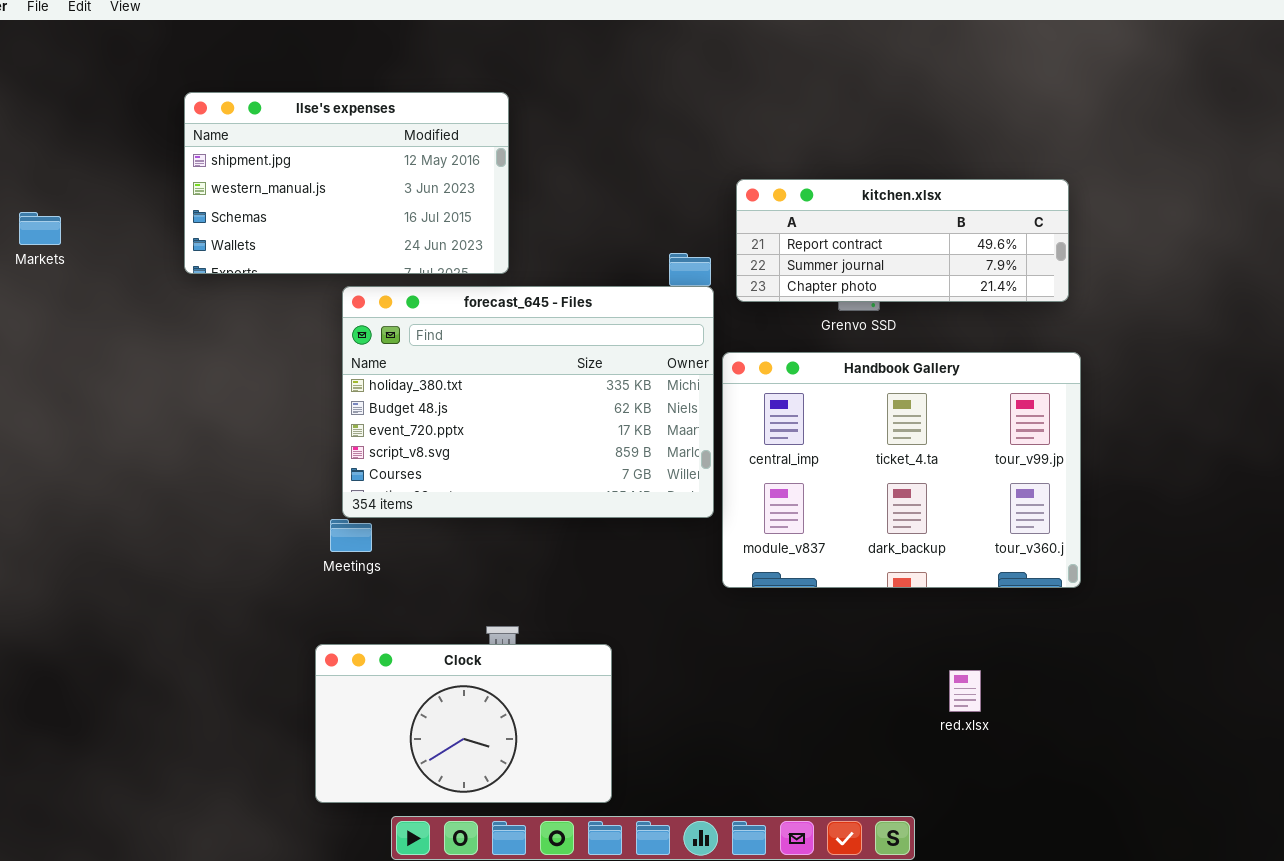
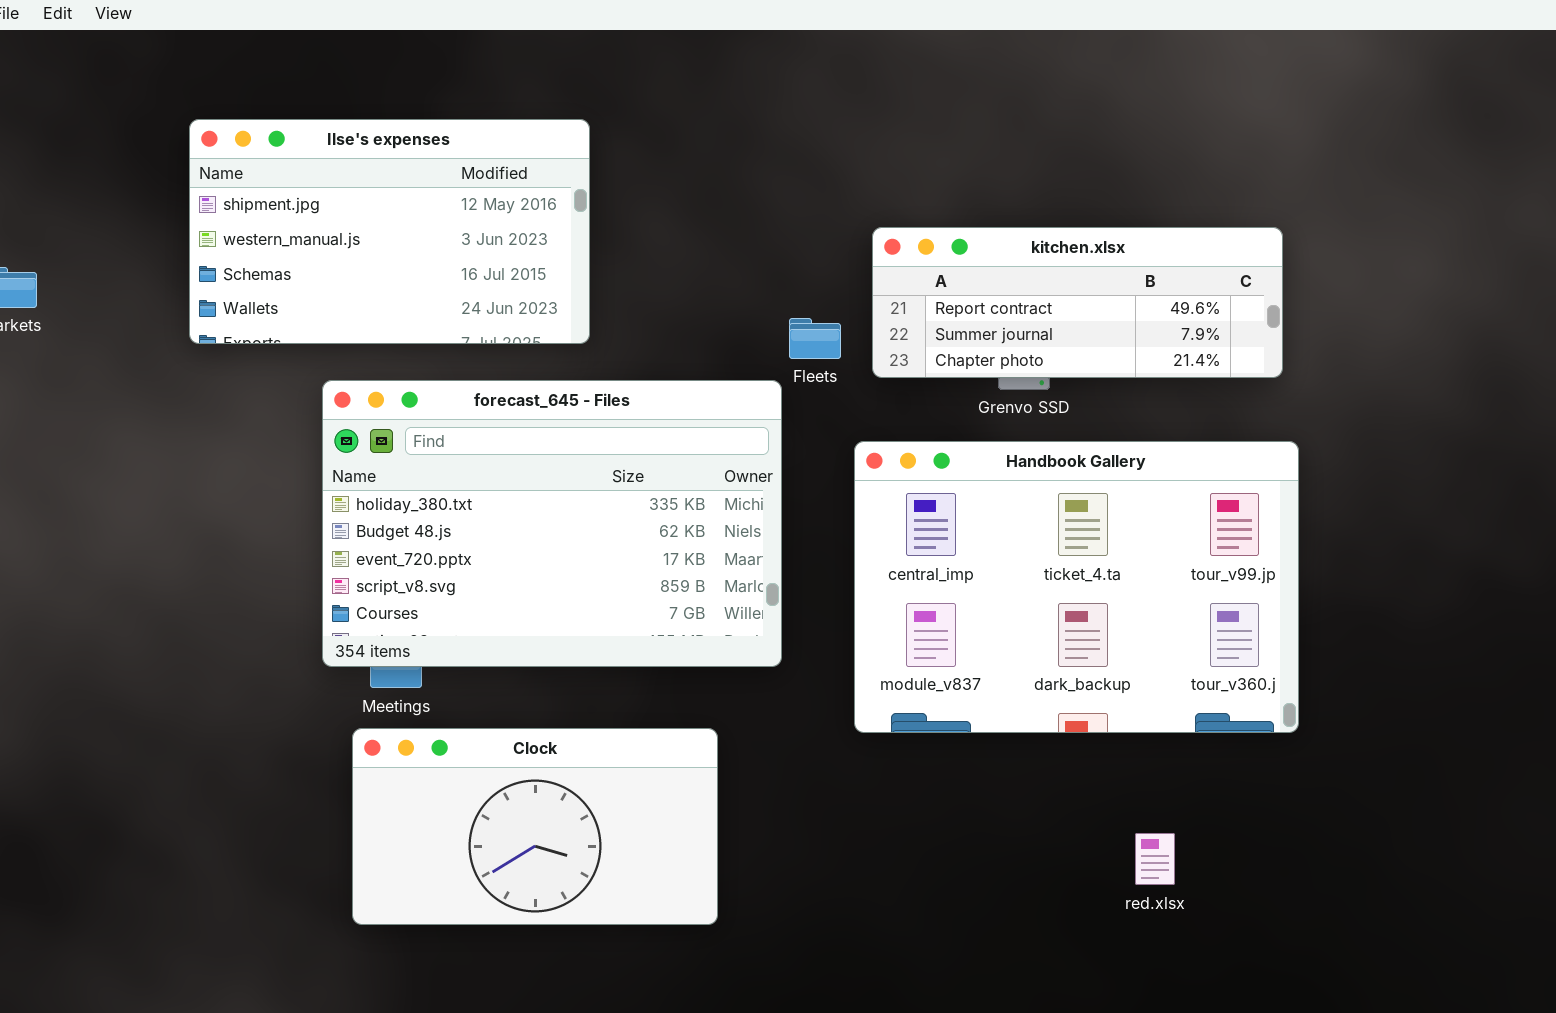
forecast_645 - Files: [342,286,714,518] -> [322,380,782,667], moved
Clock: [315,644,612,803] -> [352,728,718,925], moved

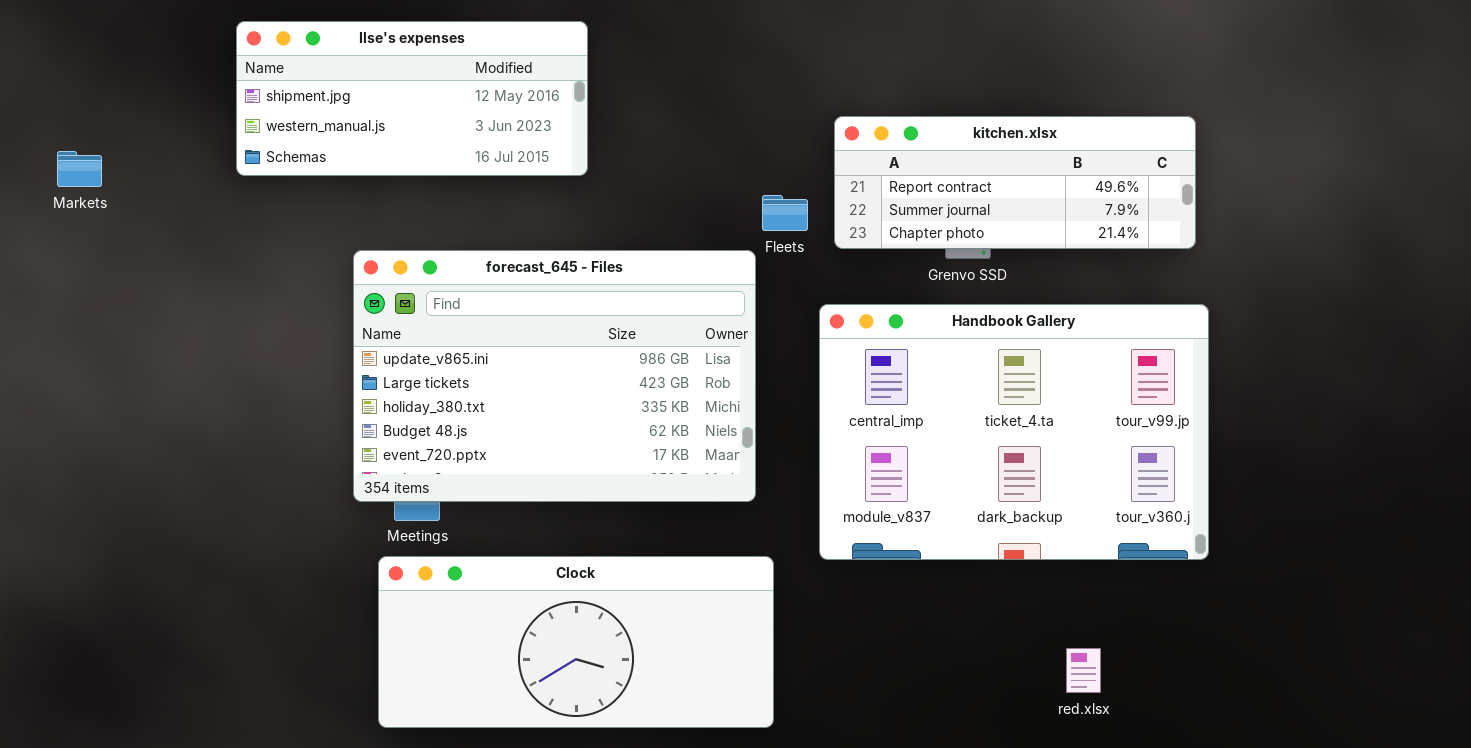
Ilse's expenses: [189,119,590,344] -> [236,21,588,176], resized
forecast_645 - Files: [322,380,782,667] -> [353,250,756,502], scrolled up 2 rows
Clock: [352,728,718,925] -> [378,556,774,728], resized

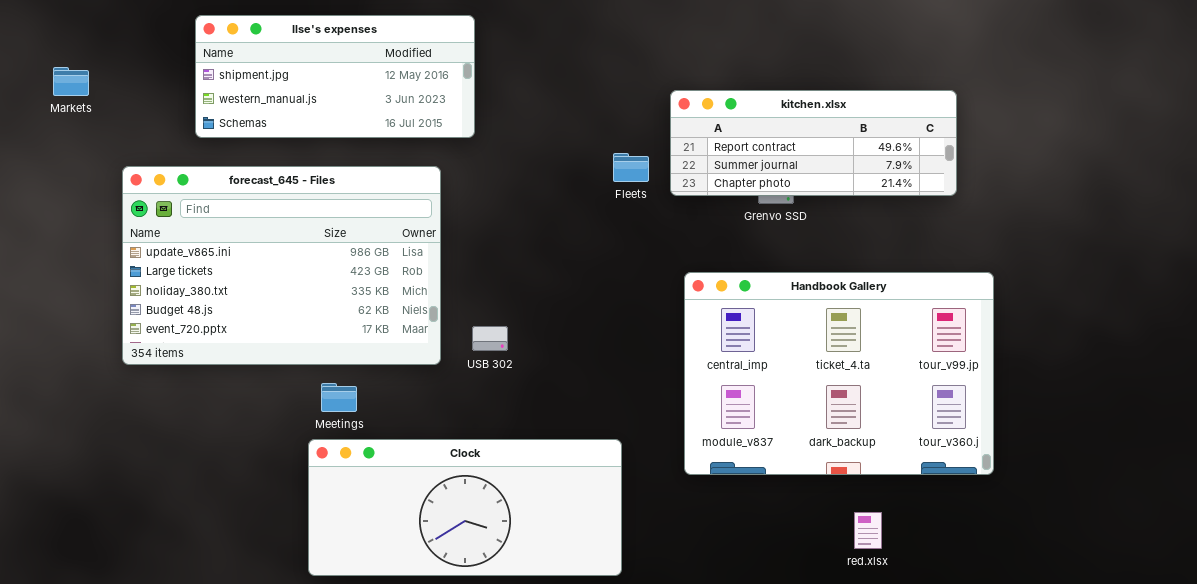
Markets: [57,151,102,187] -> [53,67,89,96], moved
forecast_645 - Files: [353,250,756,502] -> [122,166,441,365], moved
Handbook Gallery: [819,304,1209,560] -> [684,272,994,475], moved

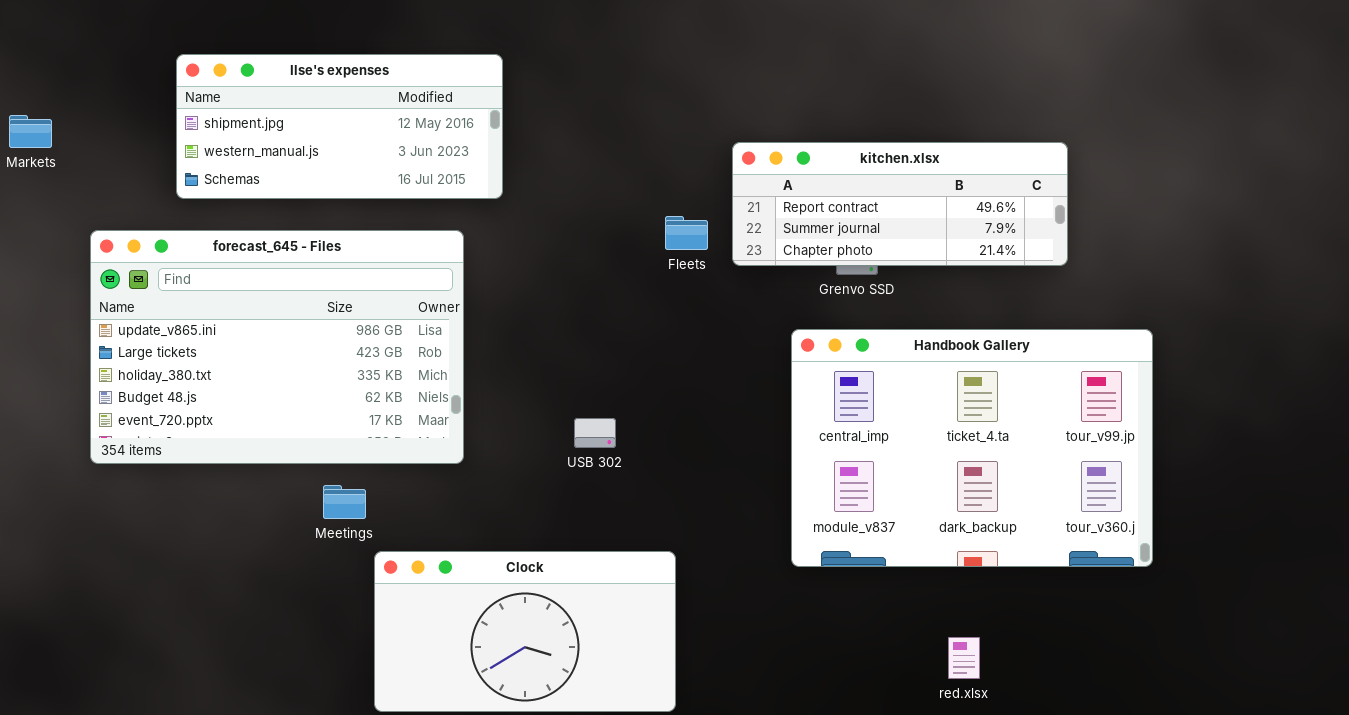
Handbook Gallery: [684,272,994,475] -> [791,329,1153,567], moved
USB 302: [472,326,508,351] -> [574,418,616,448], moved
Clock: [308,439,622,576] -> [374,551,676,712], resized

